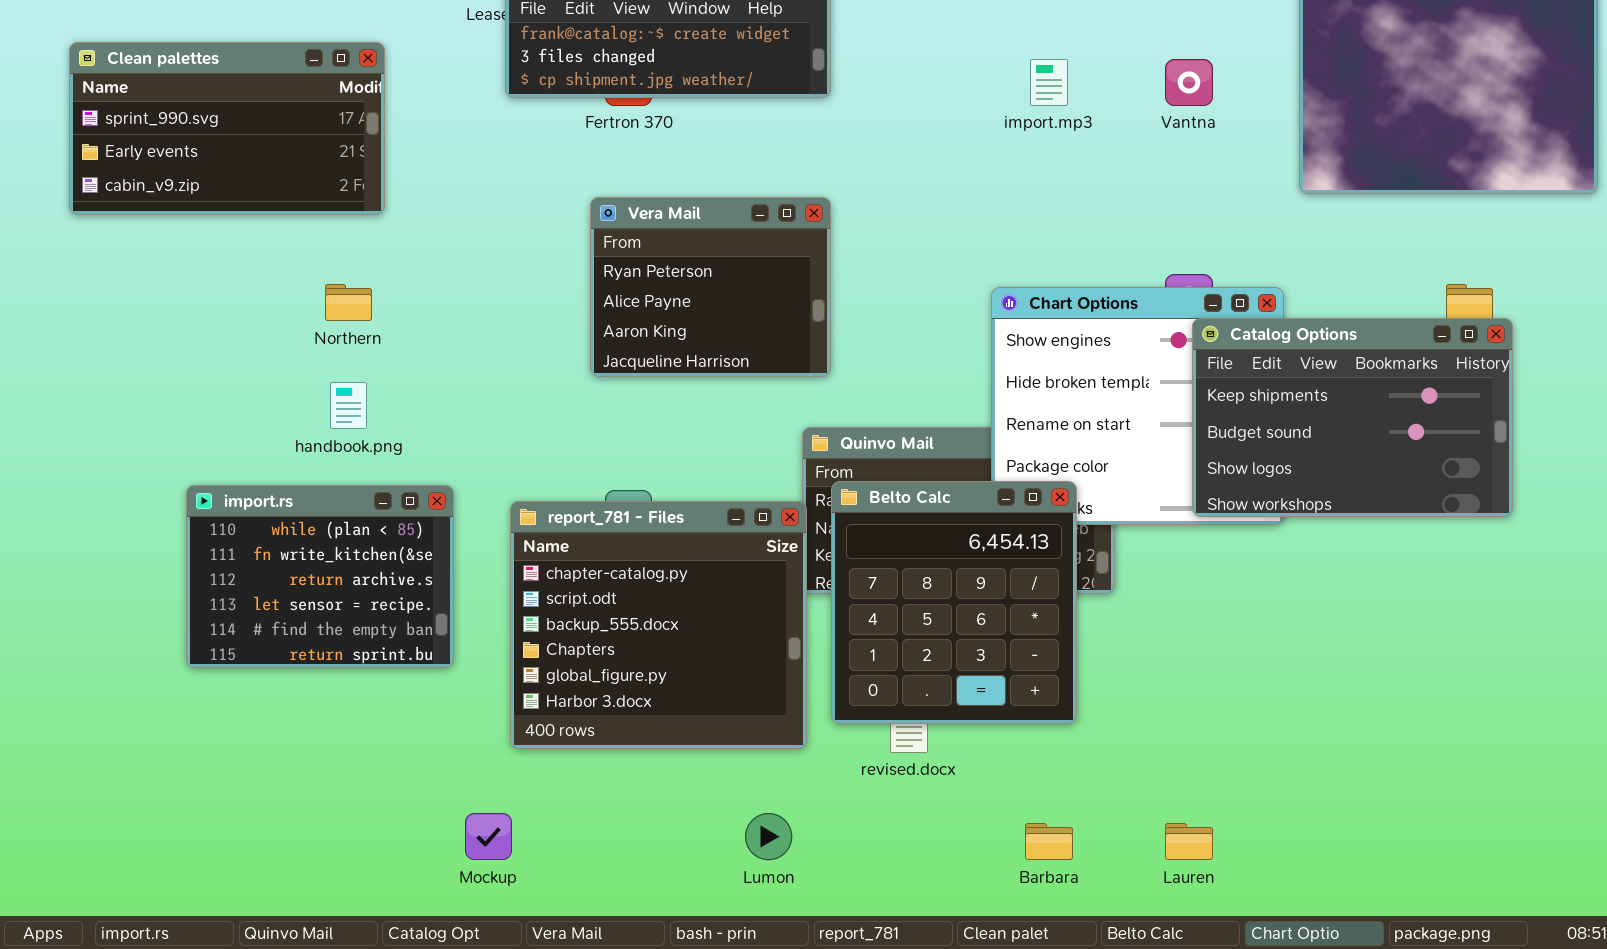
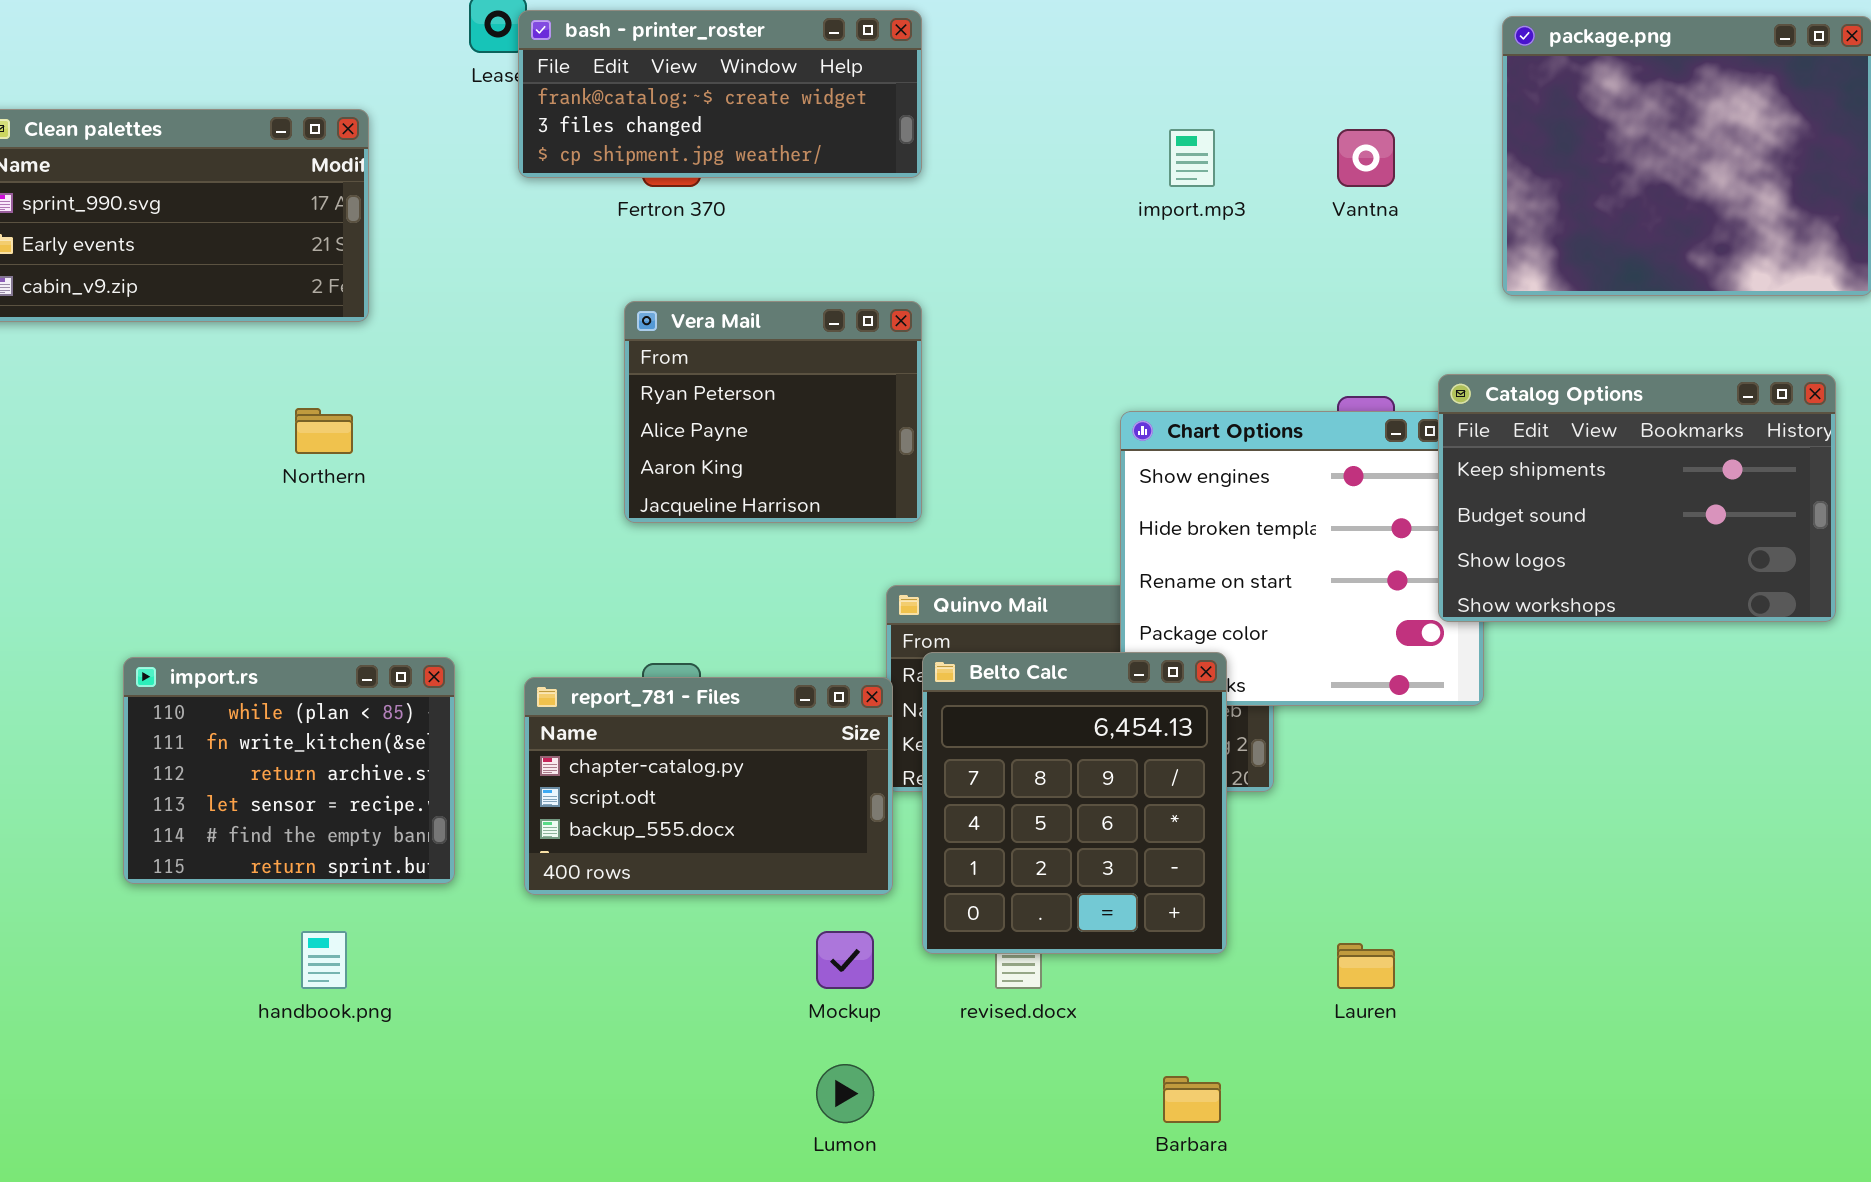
Catalog Options: [1192,318,1513,517] -> [1438,374,1836,622], moved
handbook.png: [330,382,367,429] -> [301,931,347,989], moved
report_781 - Files: [510,501,807,749] -> [524,677,893,895], resized
Mockup: [465,813,512,860] -> [816,931,874,989], moved
Lauren: [1165,823,1213,860] -> [1337,943,1395,989], moved

